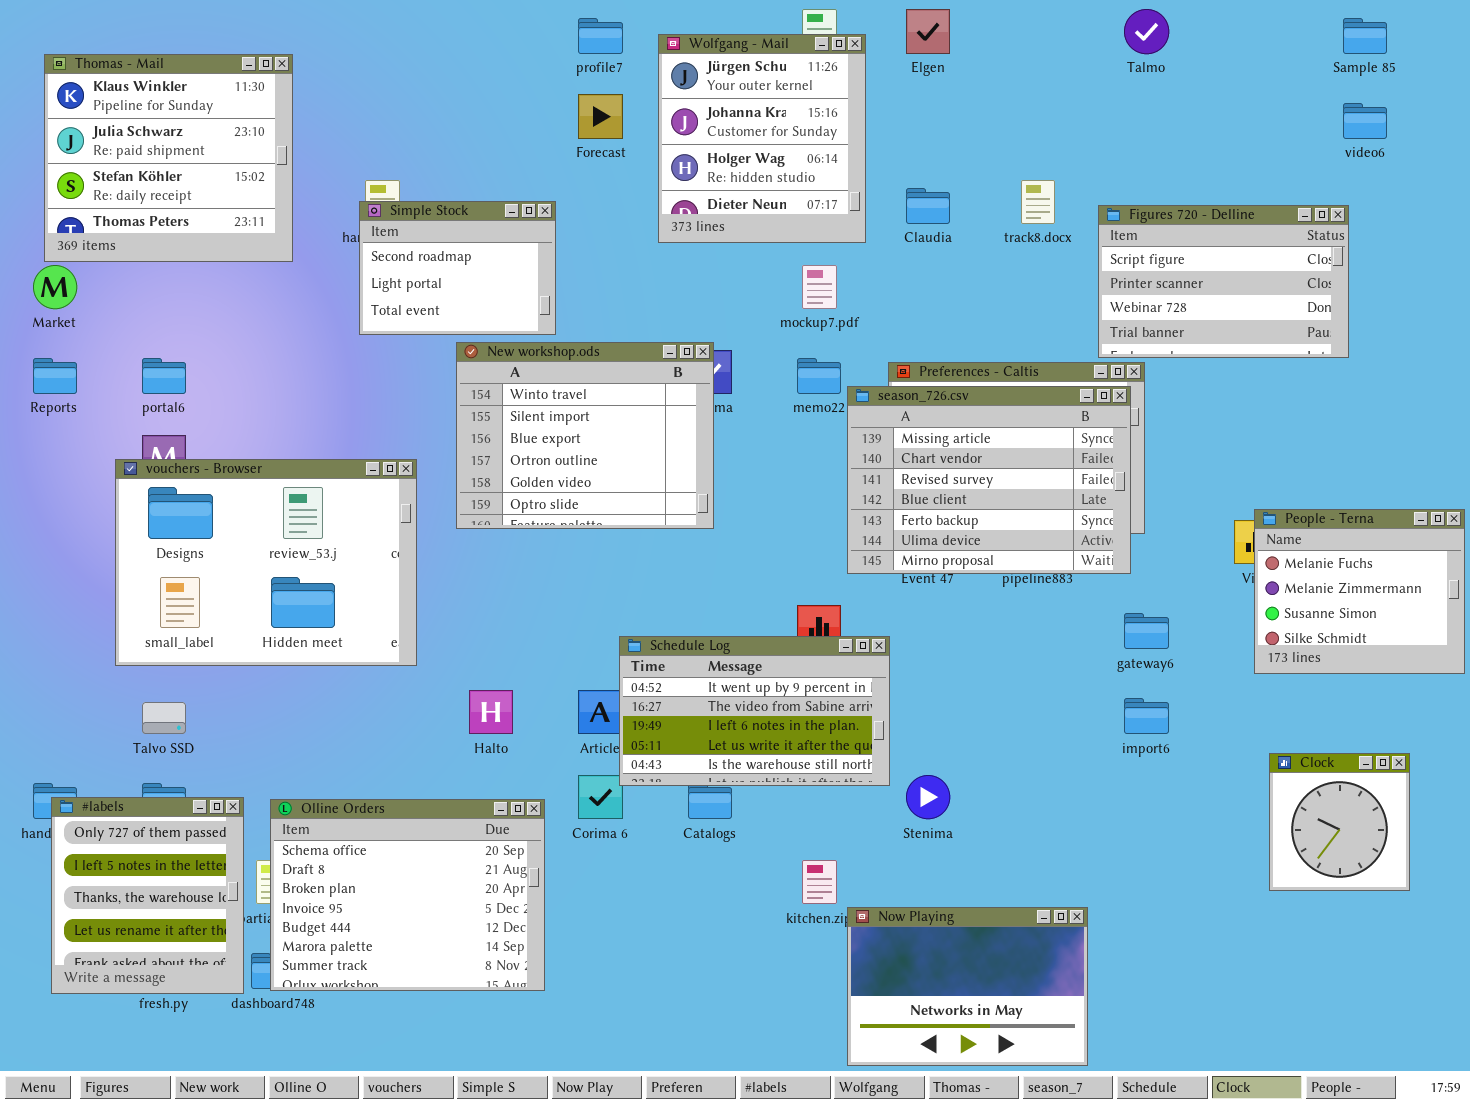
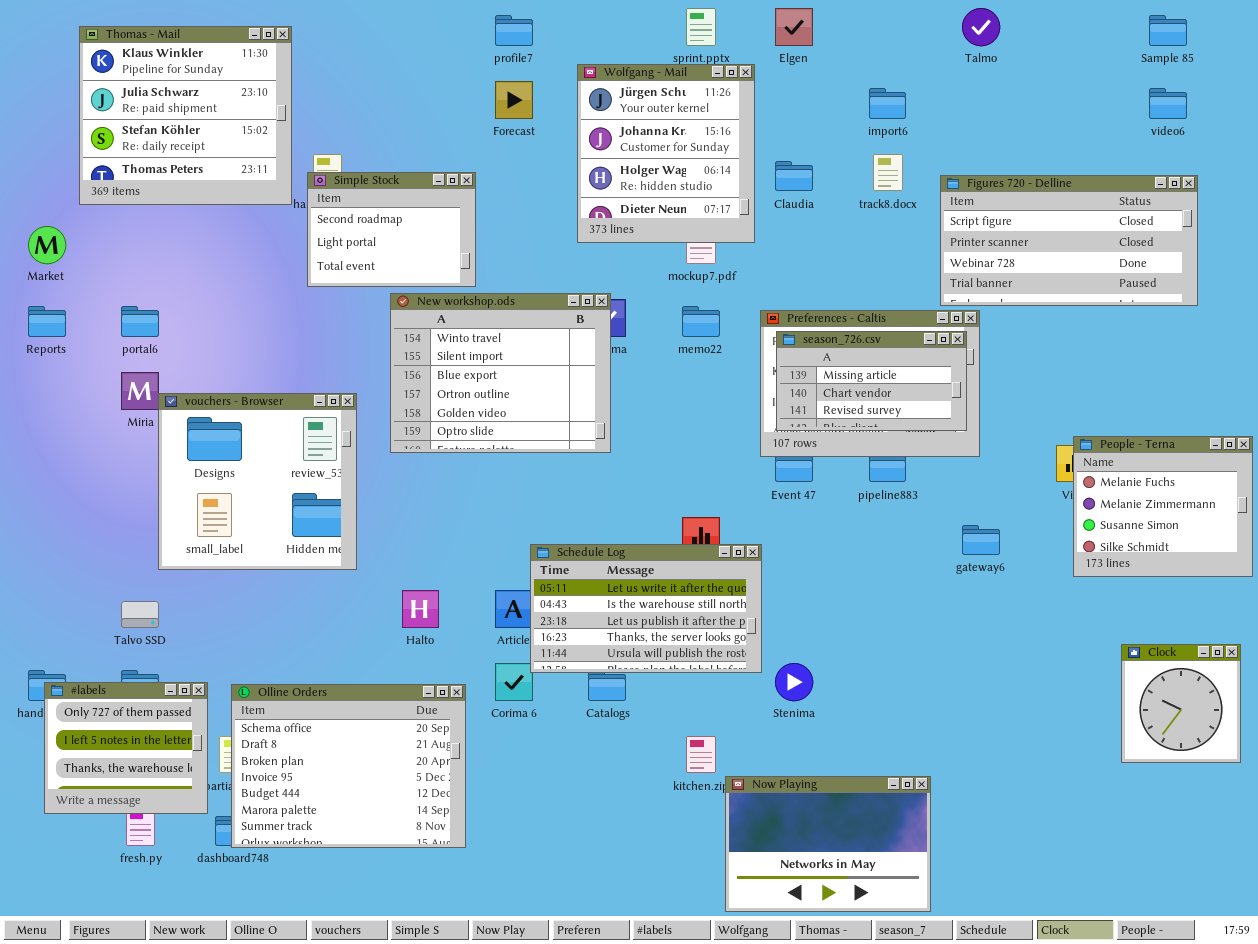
Wolfgang - Mail: [658,34,866,243] -> [577,64,755,243], moved
Thomas - Mail: [44,54,293,262] -> [79,26,292,205], moved
Figures 720 - Delline: [1098,205,1349,358] -> [940,175,1198,306], resized
season_726.csv: [847,386,1131,574] -> [776,331,967,431], resized
vouchers - Browser: [115,459,417,666] -> [158,393,357,570], resized
Schedule Log: [619,636,890,786] -> [530,544,762,673], scrolled down 3 rows
import6: [1124,698,1169,734] -> [869,88,906,119], moved
Clock: [1269,753,1410,891] -> [1121,644,1241,763], moved
#labels: [51,797,244,994] -> [44,682,208,814], resized

